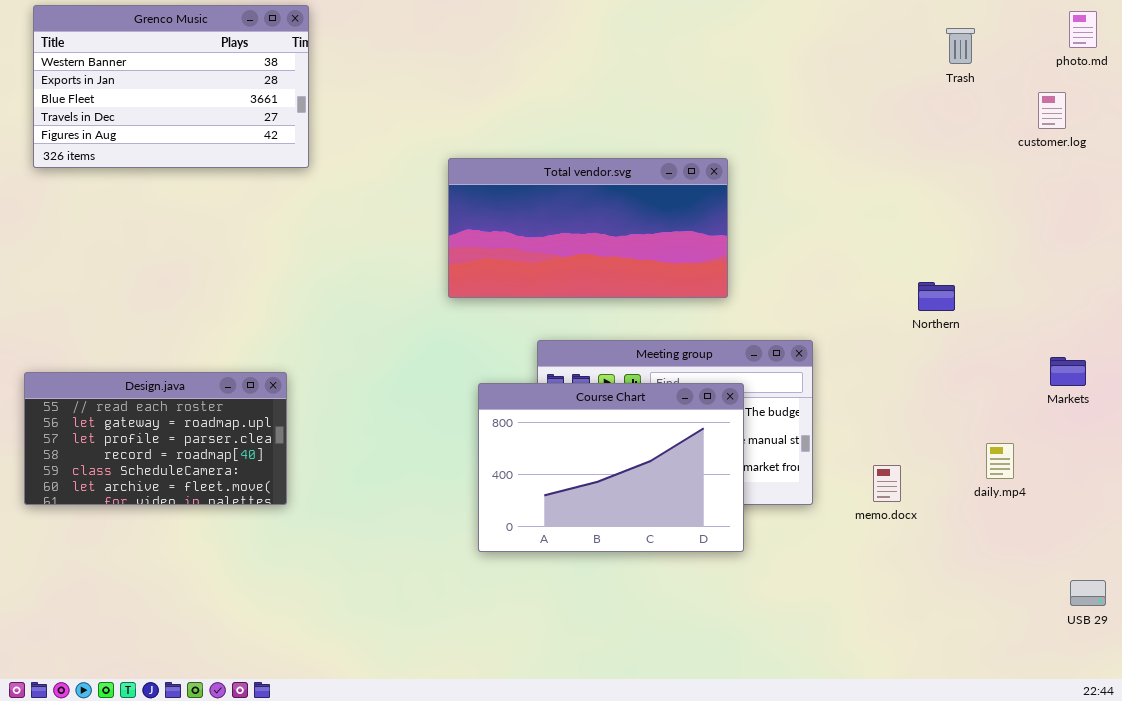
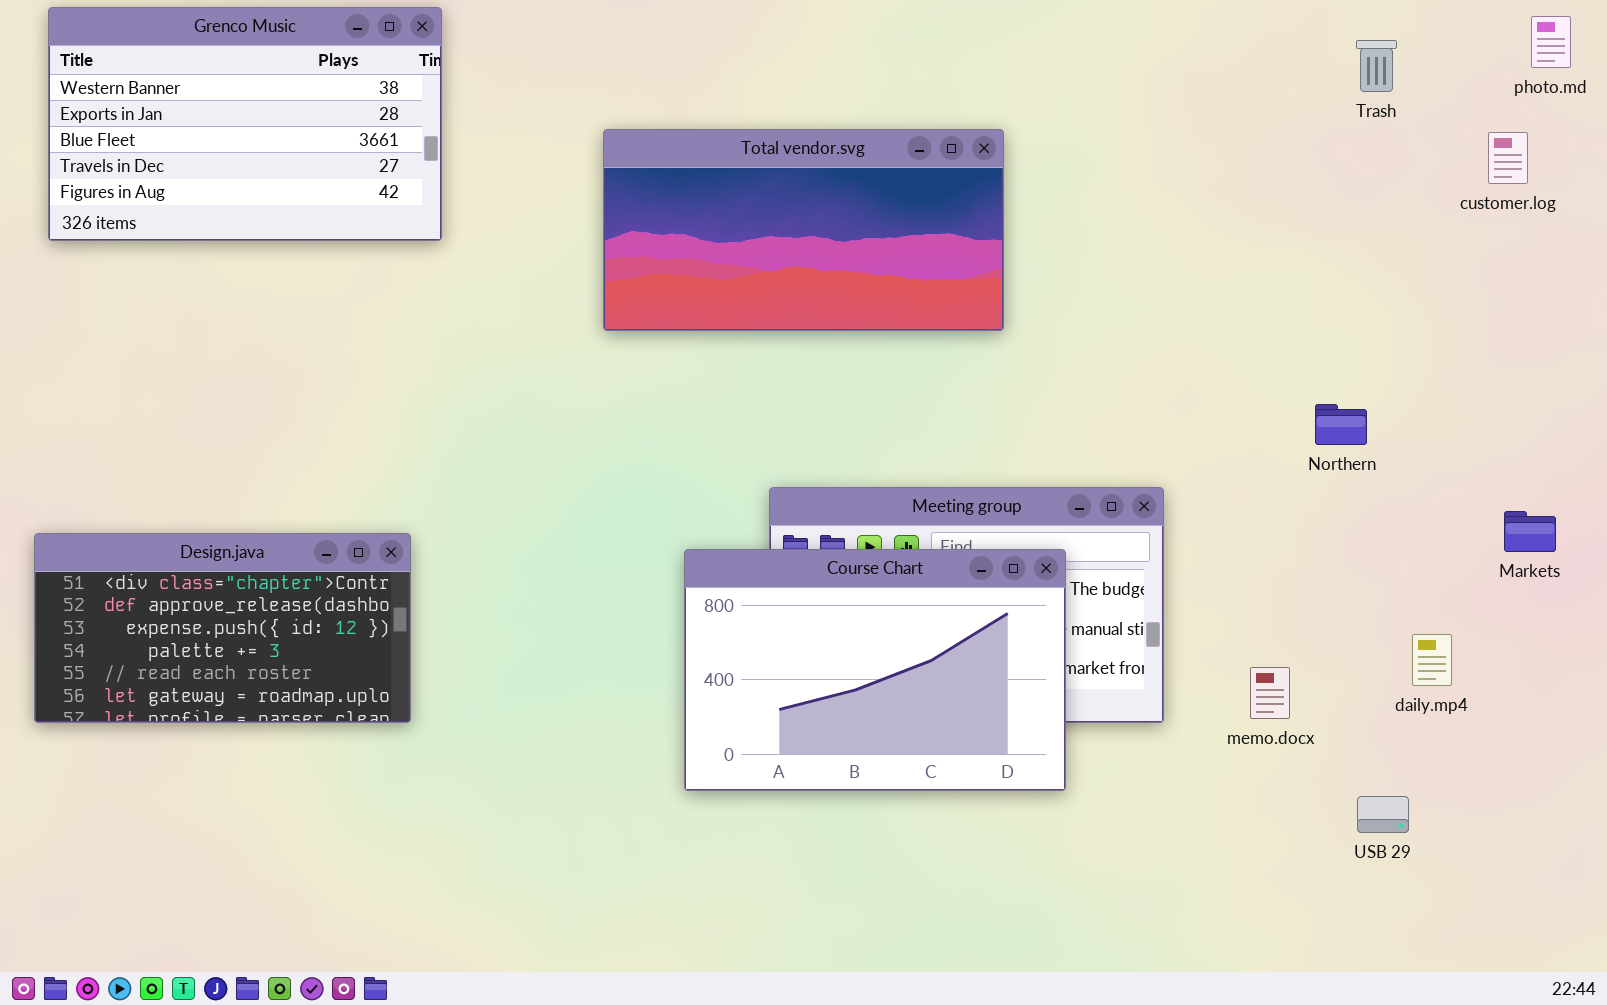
Total vendor.svg: [448,158,728,298] -> [603,129,1004,331], moved
Design.java: [24,372,287,505] -> [34,533,411,723], scrolled up 4 rows
USB 29: [1070,580,1106,606] -> [1357,796,1409,833], moved

